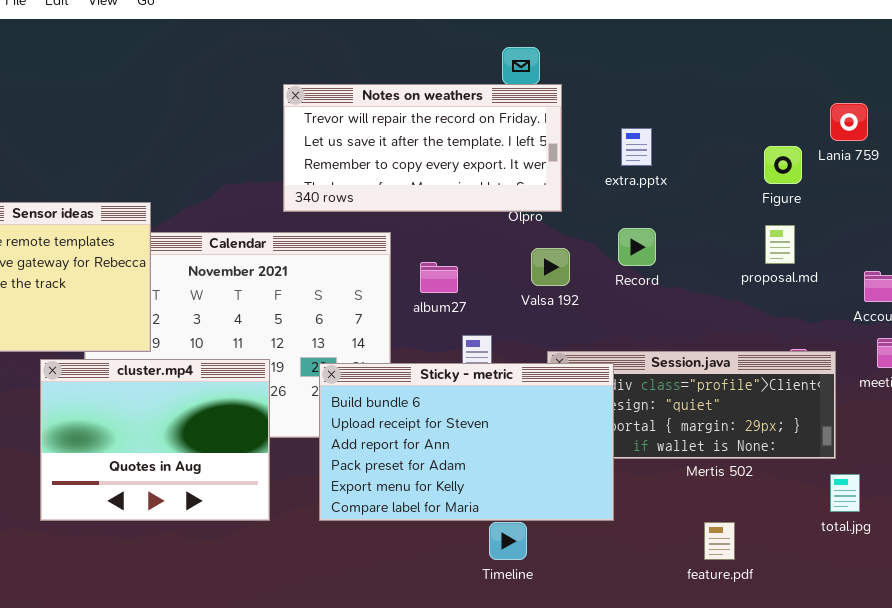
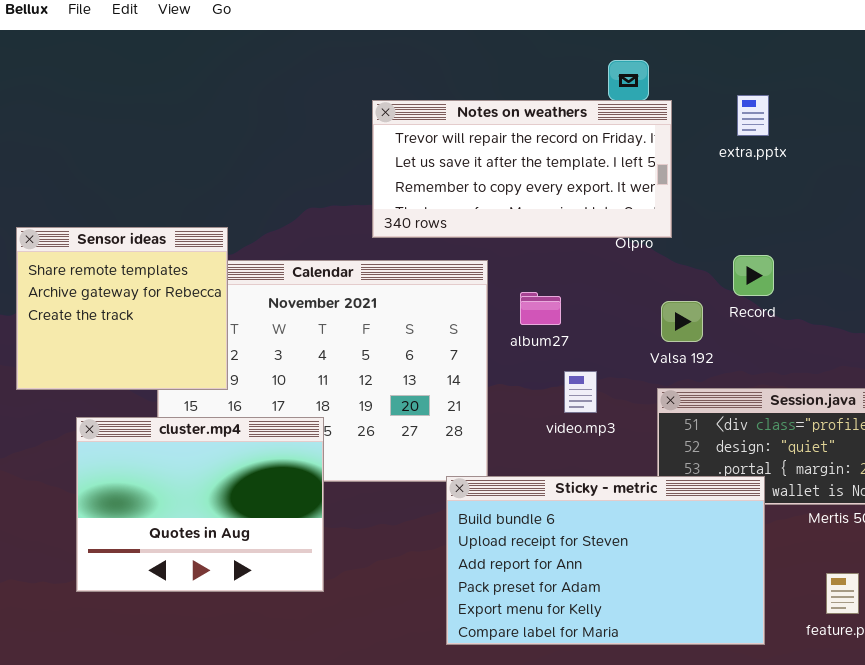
extra.pptx: [621,128,652,166] -> [737,95,769,136], moved
Valsa 192: [531,248,570,286] -> [661,301,703,342], moved
cluster.mp4: [40,359,270,521] -> [76,417,324,592], moved
Sticky - metric: [319,363,614,521] -> [446,476,765,645], moved

